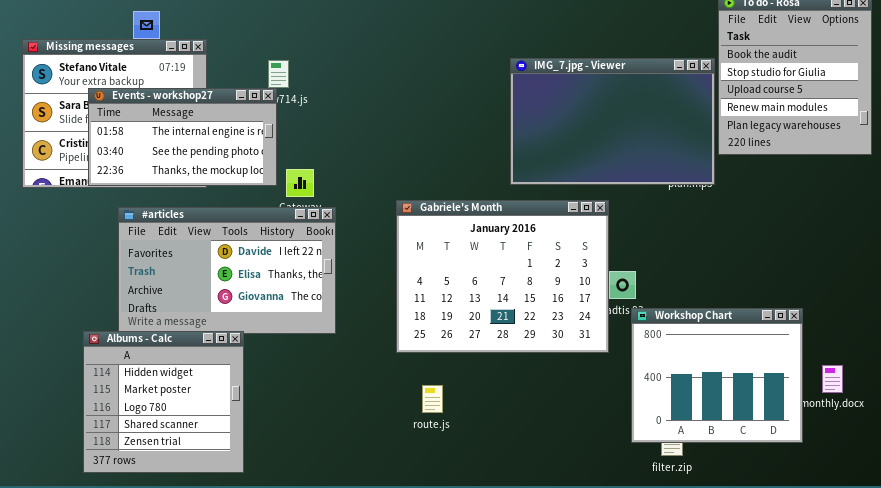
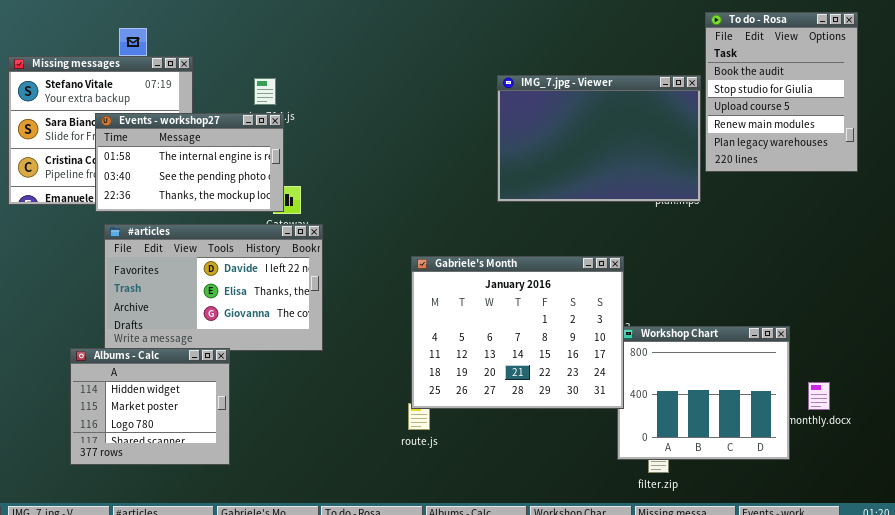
Events - workshop27: [88,88,277,186] -> [95,113,284,212], moved
Gabriele's Month: [396,200,609,353] -> [411,256,624,409], moved
Albums - Calc: [83,331,244,473] -> [70,348,230,465], resized

